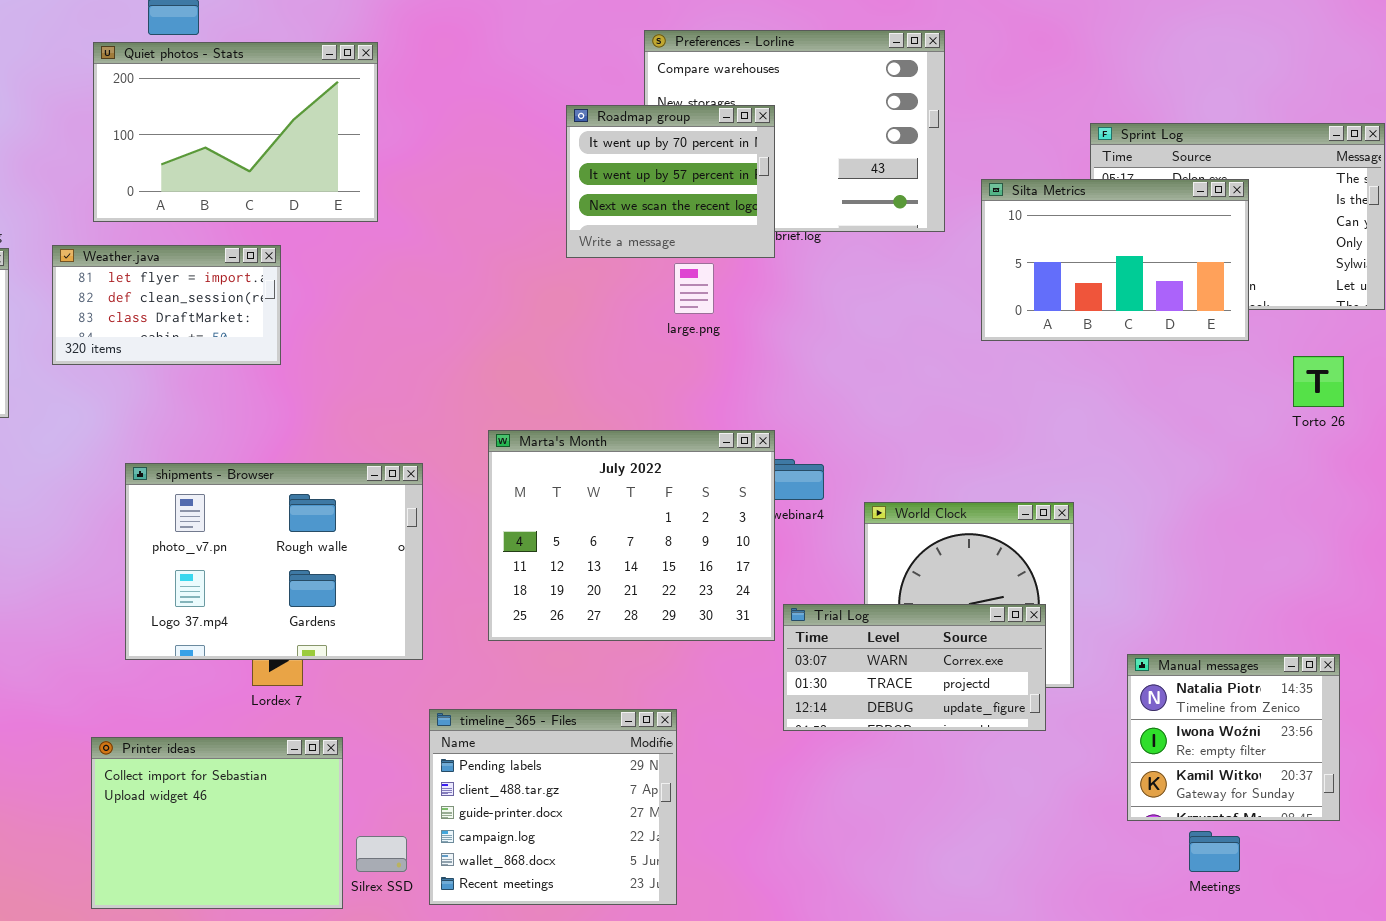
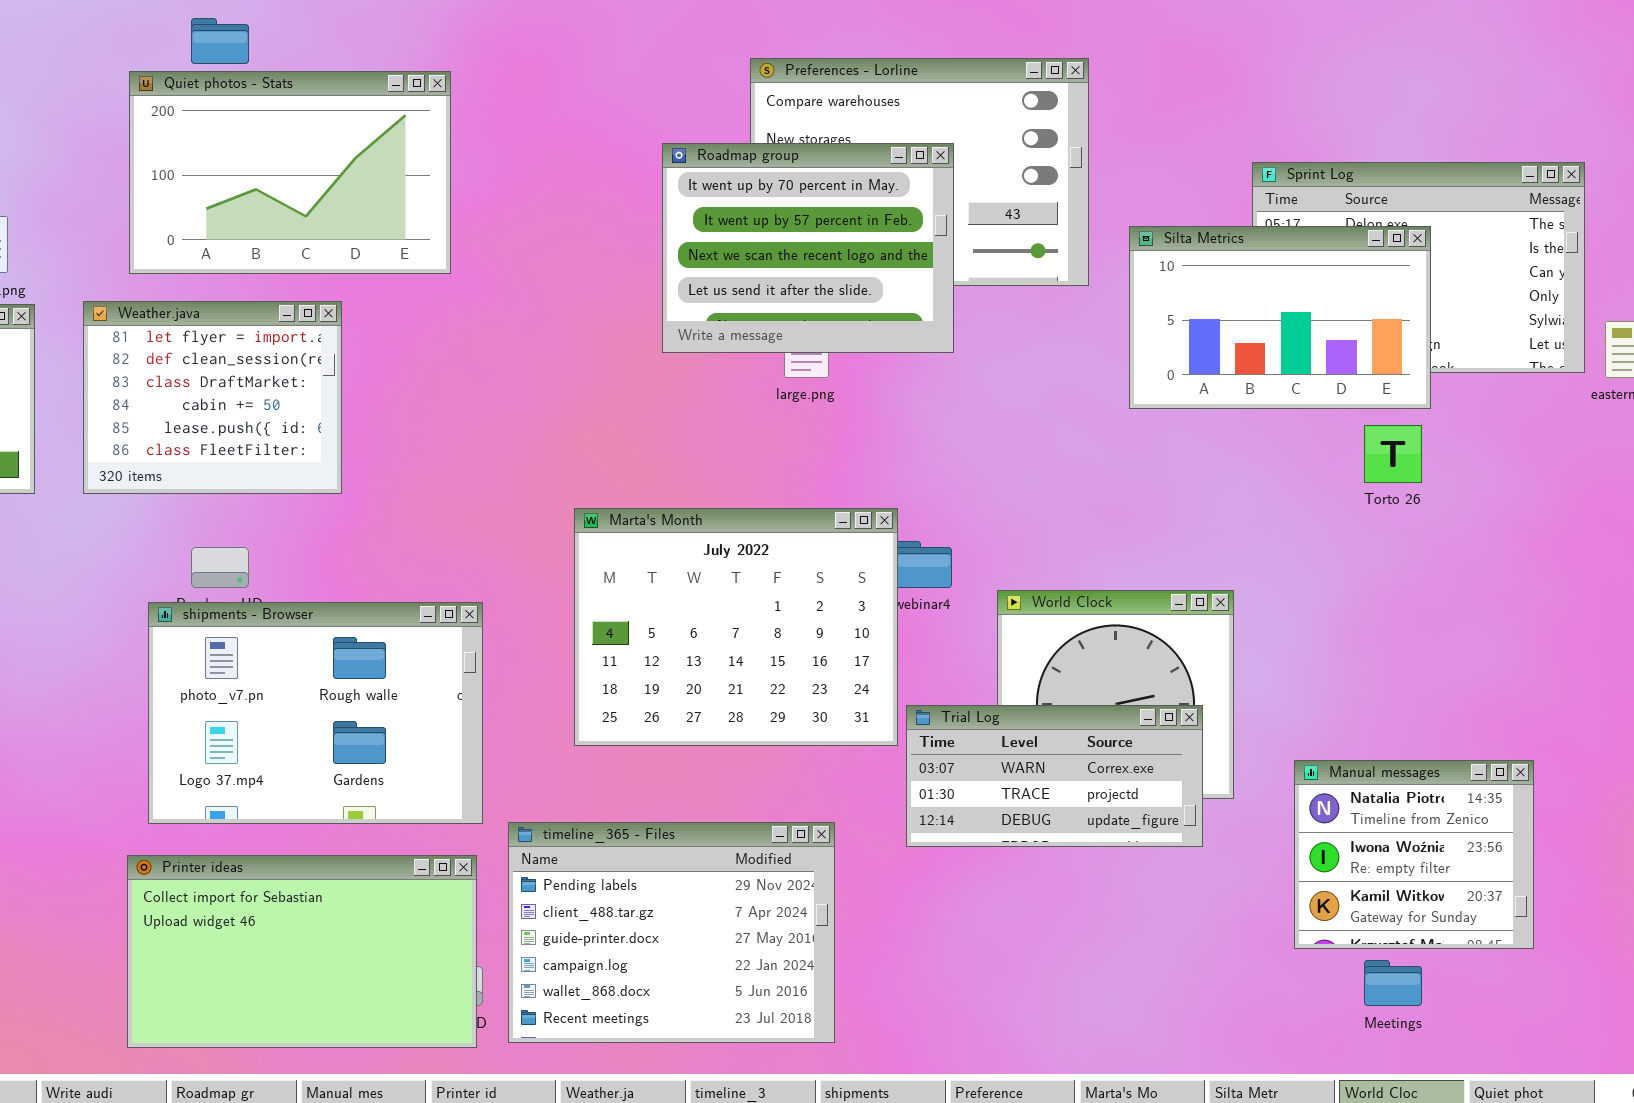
Roadmap group: [566,105,775,258] -> [662,143,954,353], resized
Weather.java: [52,245,281,365] -> [83,301,342,494], resized
Torto 26: [1293,356,1344,407] -> [1364,425,1422,483], moved
shipments - Browser: [125,463,423,660] -> [148,602,483,824], moved
timeline_365 - Files: [429,709,677,905] -> [508,822,835,1043], resized
Printer ideas: [91,737,343,909] -> [127,855,477,1048], resized

